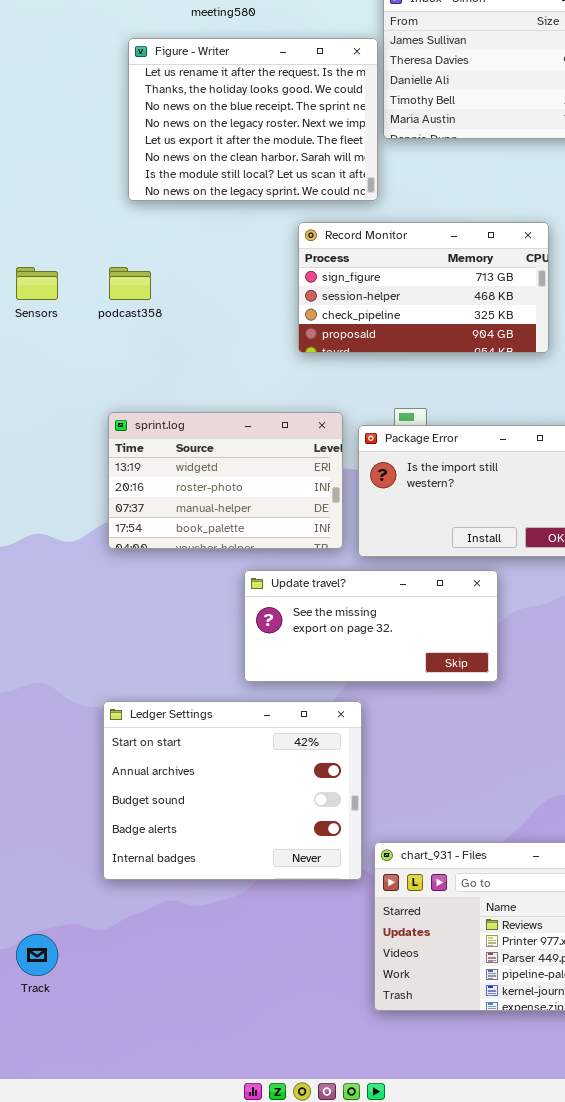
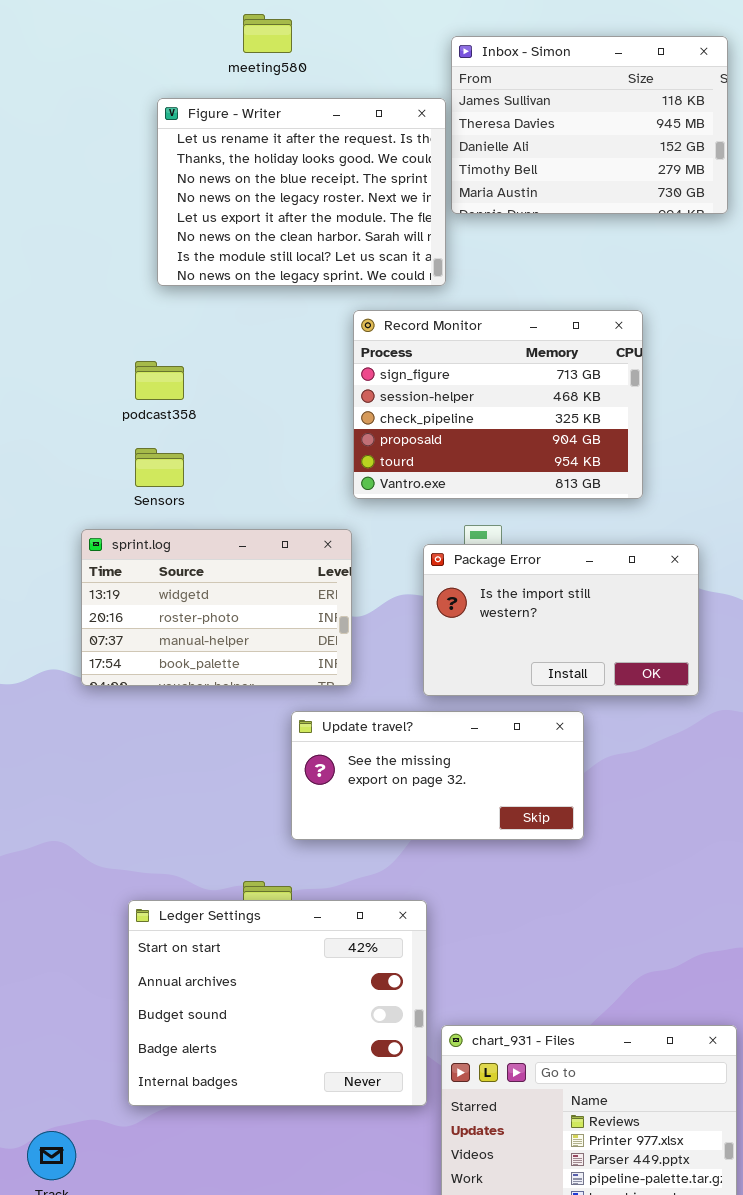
Record Monitor: [298,222,549,353] -> [353,310,643,499], resized
Sensors: [16,267,58,300] -> [135,448,184,487], moved
sprint.log: [108,412,343,549] -> [81,529,352,686], moved
Ledger Settings: [103,701,362,880] -> [128,900,427,1106], moved

